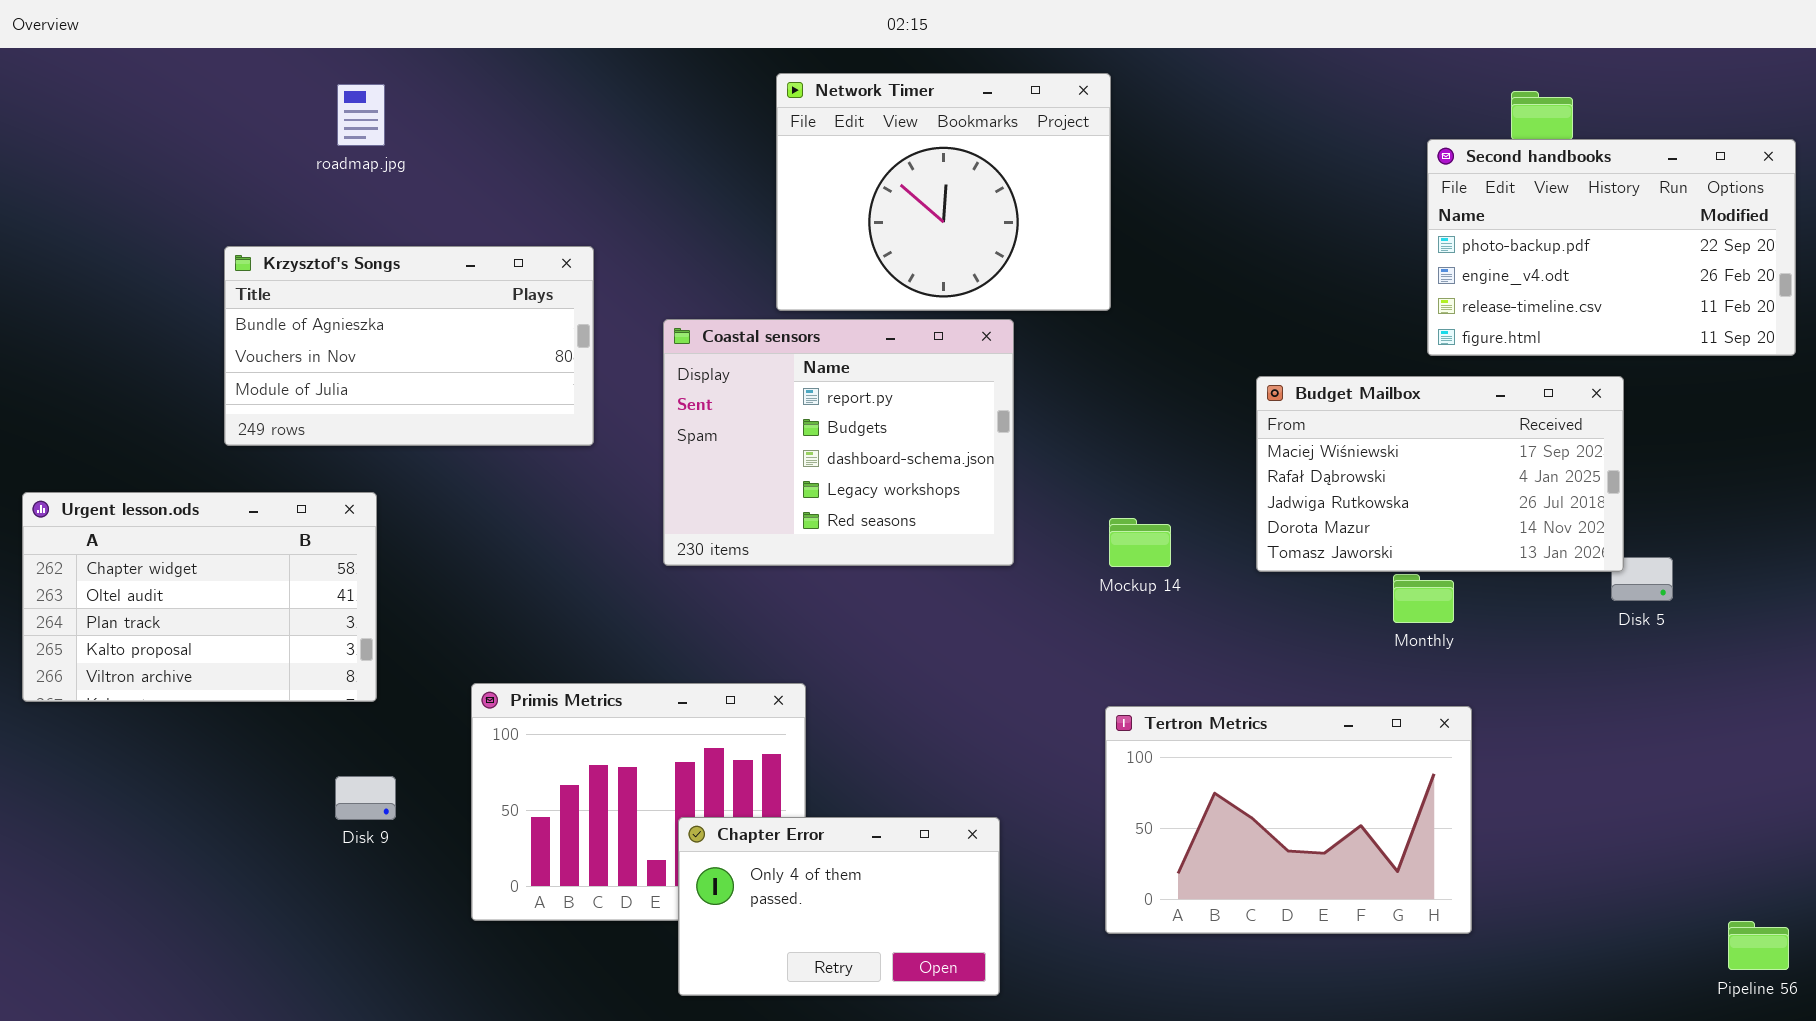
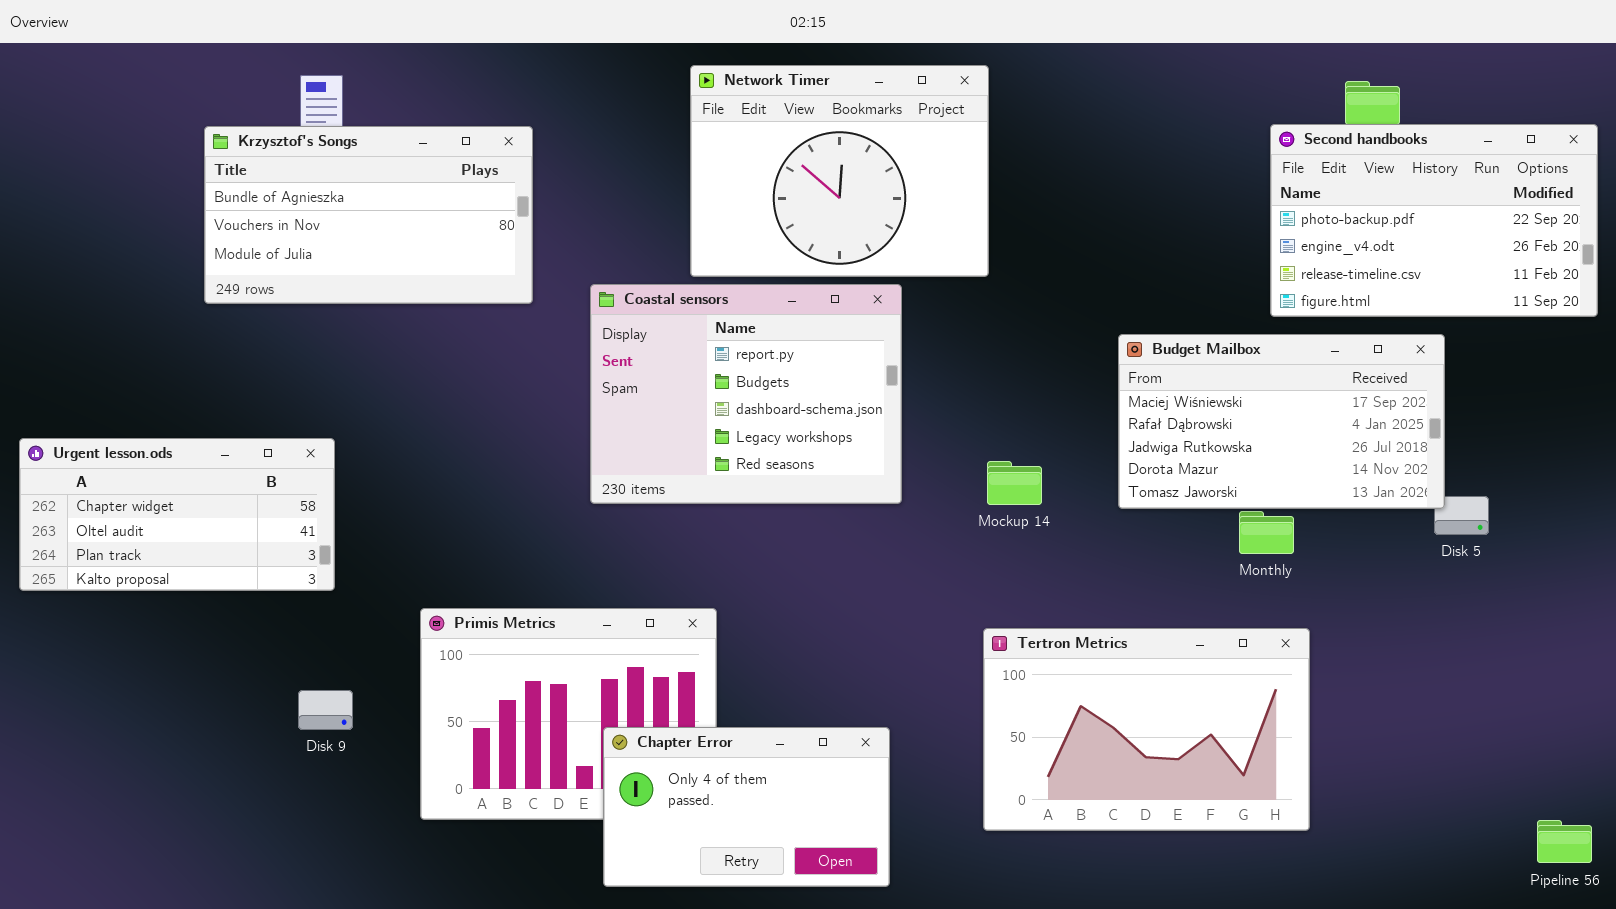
Krzysztof's Songs: [224,246,594,446] -> [204,126,533,304], moved
Urgent lesson.ods: [22,492,377,702] -> [19,438,335,591], resized

